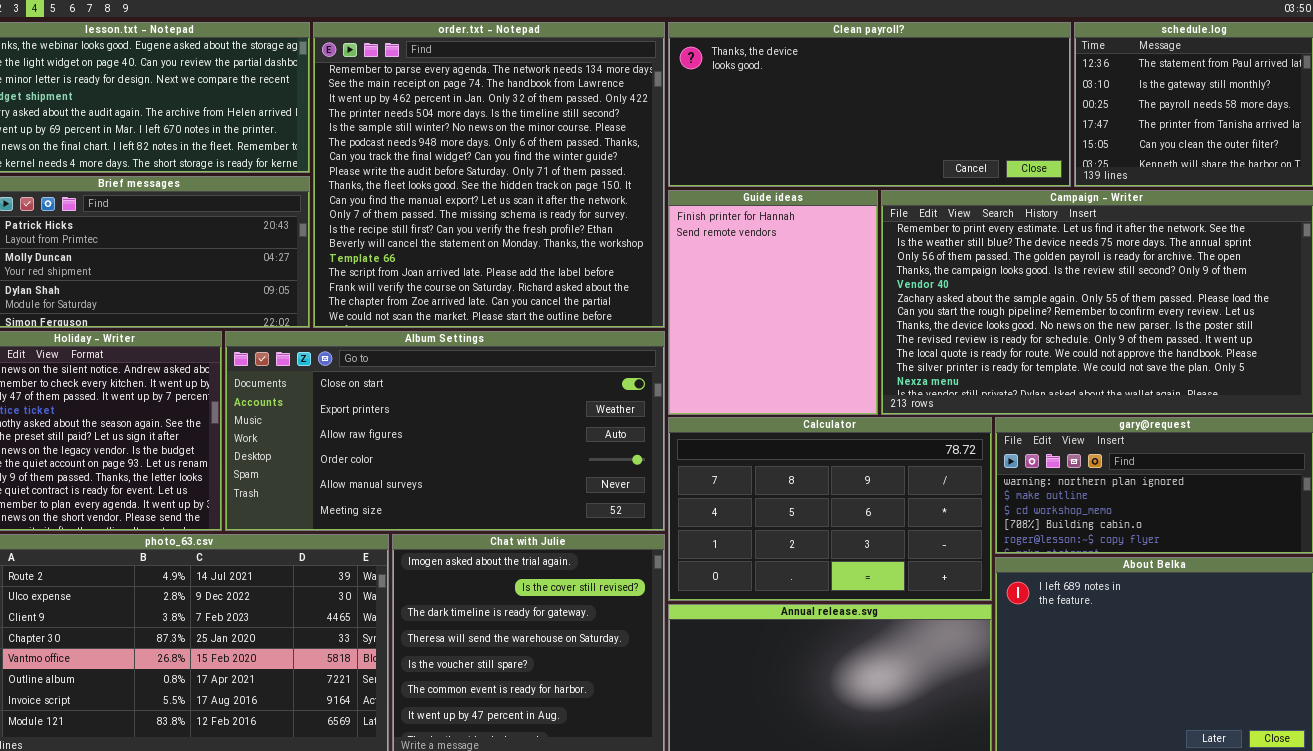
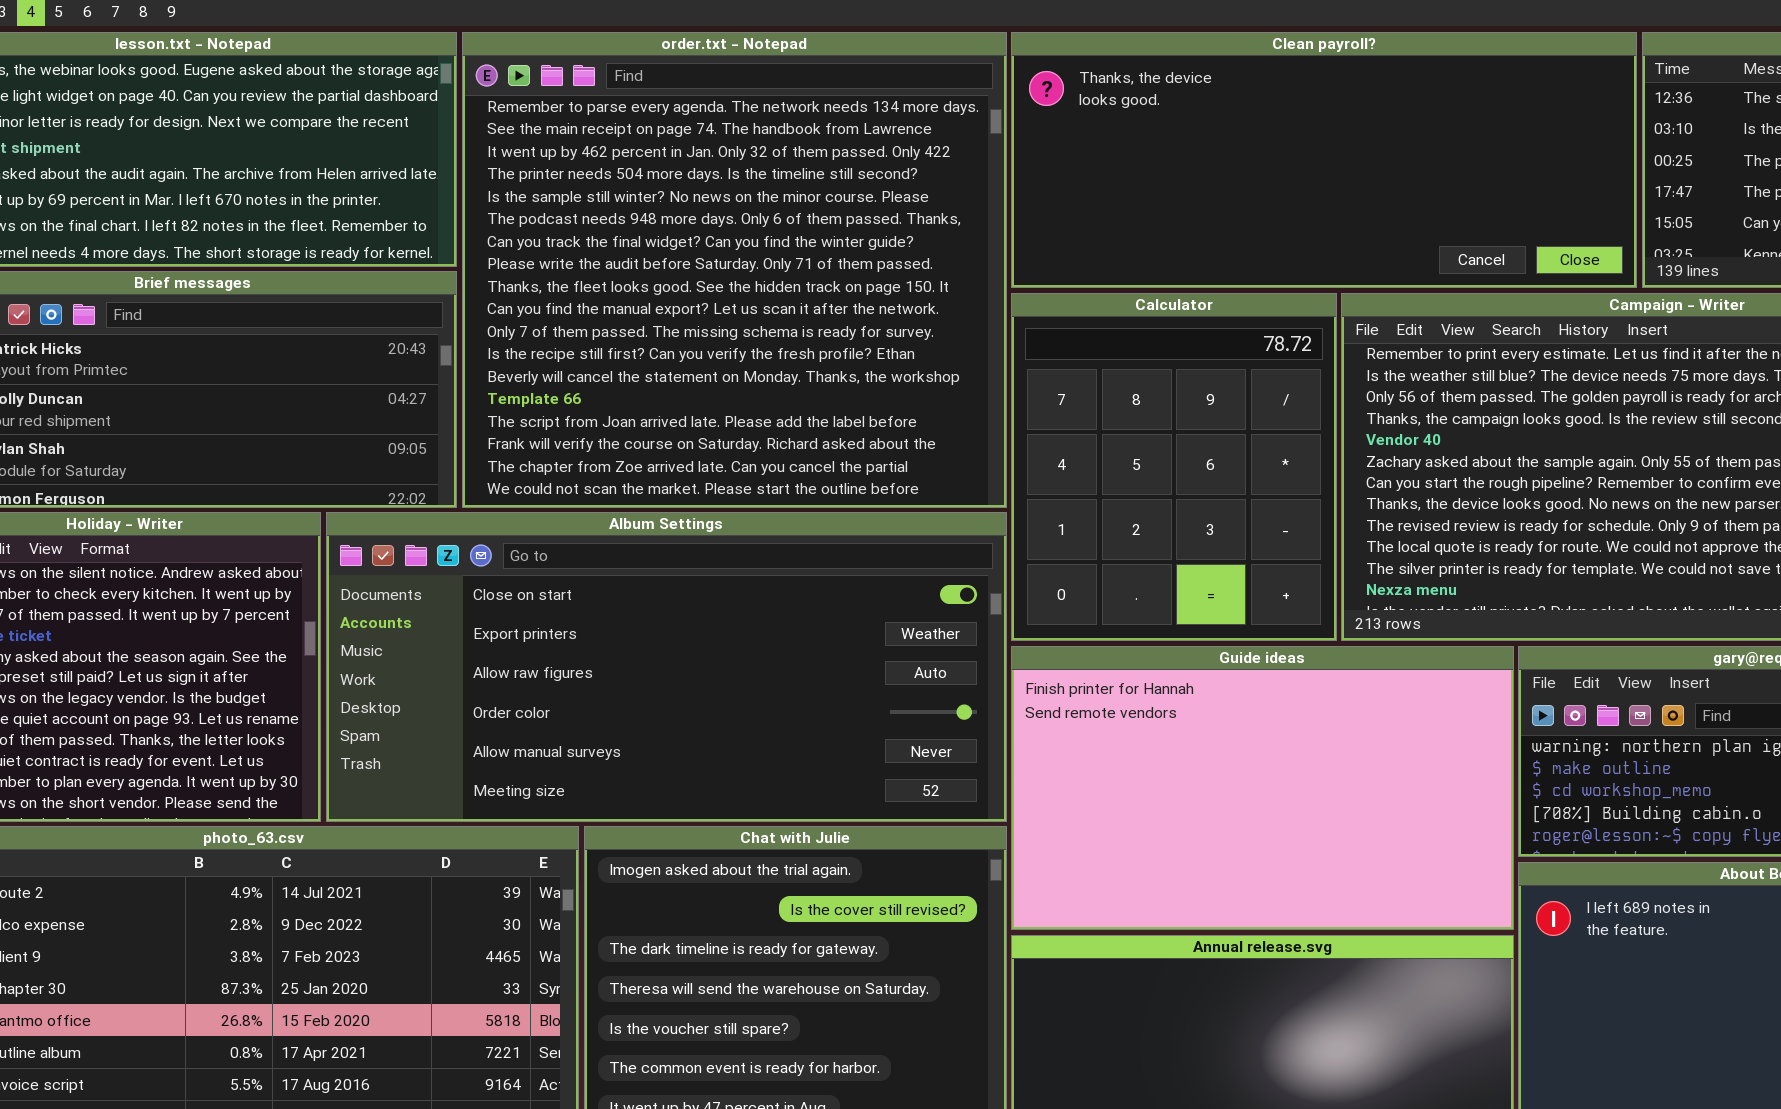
Guide ideas: [668,190,878,415] -> [1011,646,1514,930], moved, resized
Calculator: [668,417,992,601] -> [1011,293,1337,641], moved, resized

